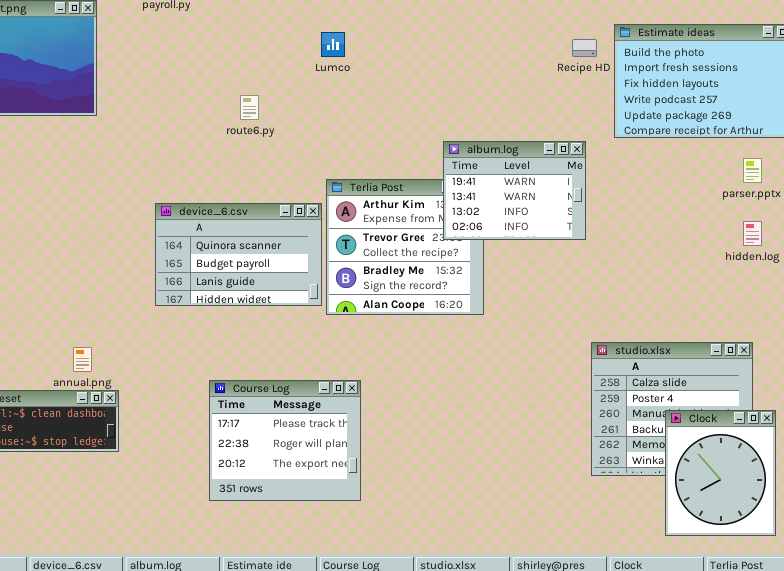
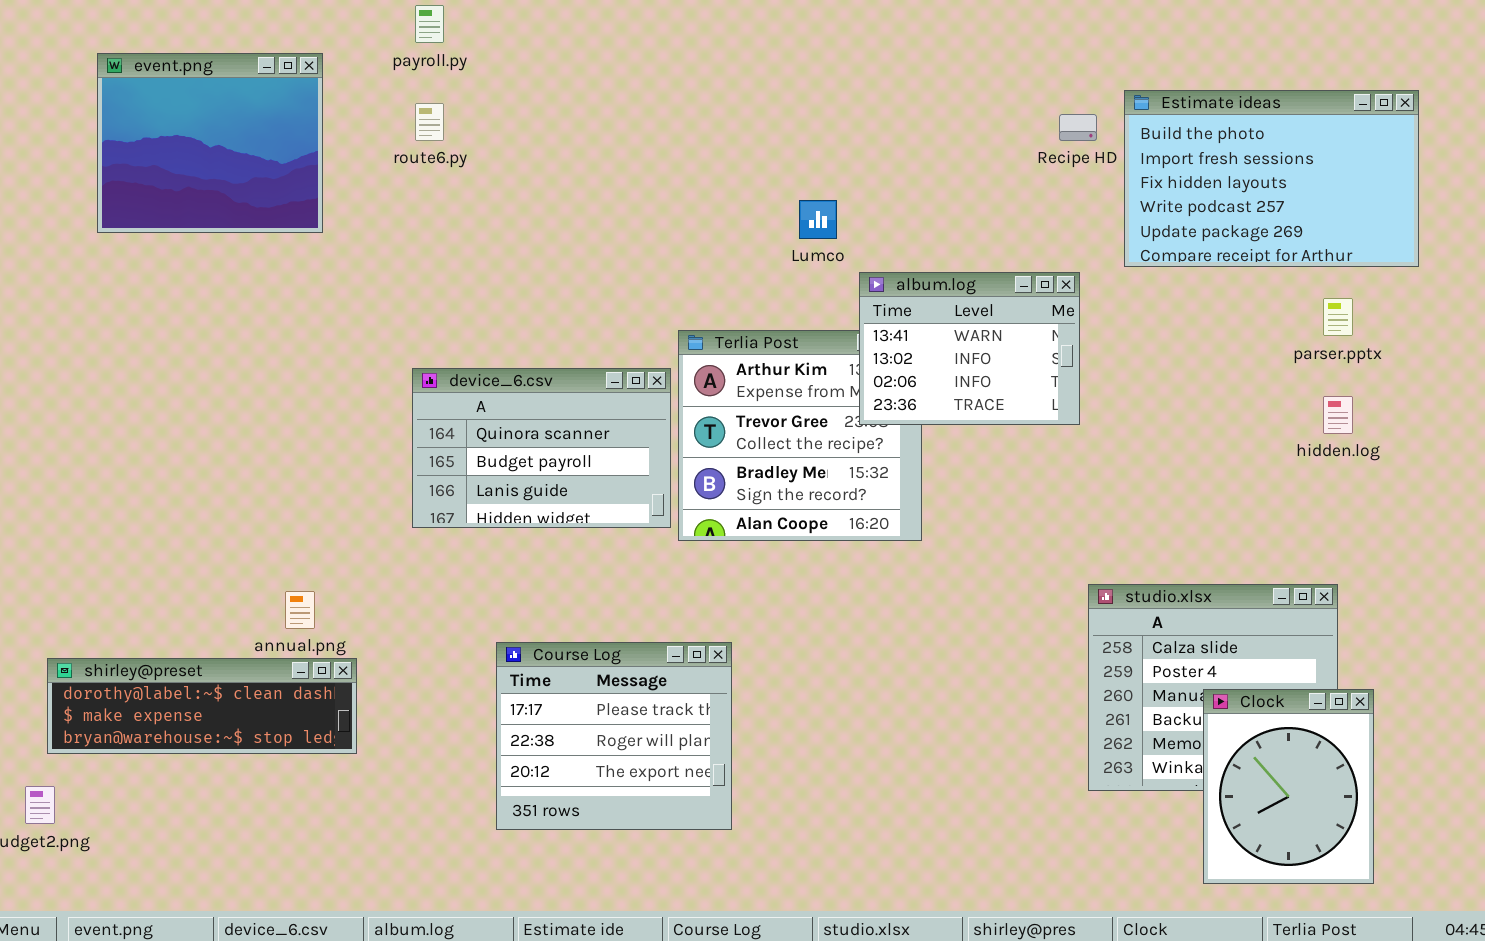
Lumco: [321,32,345,57] -> [799,200,837,239], moved
route6.py: [240,95,259,120] -> [415,103,444,141], moved
album.log: [443,141,586,240] -> [859,272,1080,425], scrolled down 1 row

